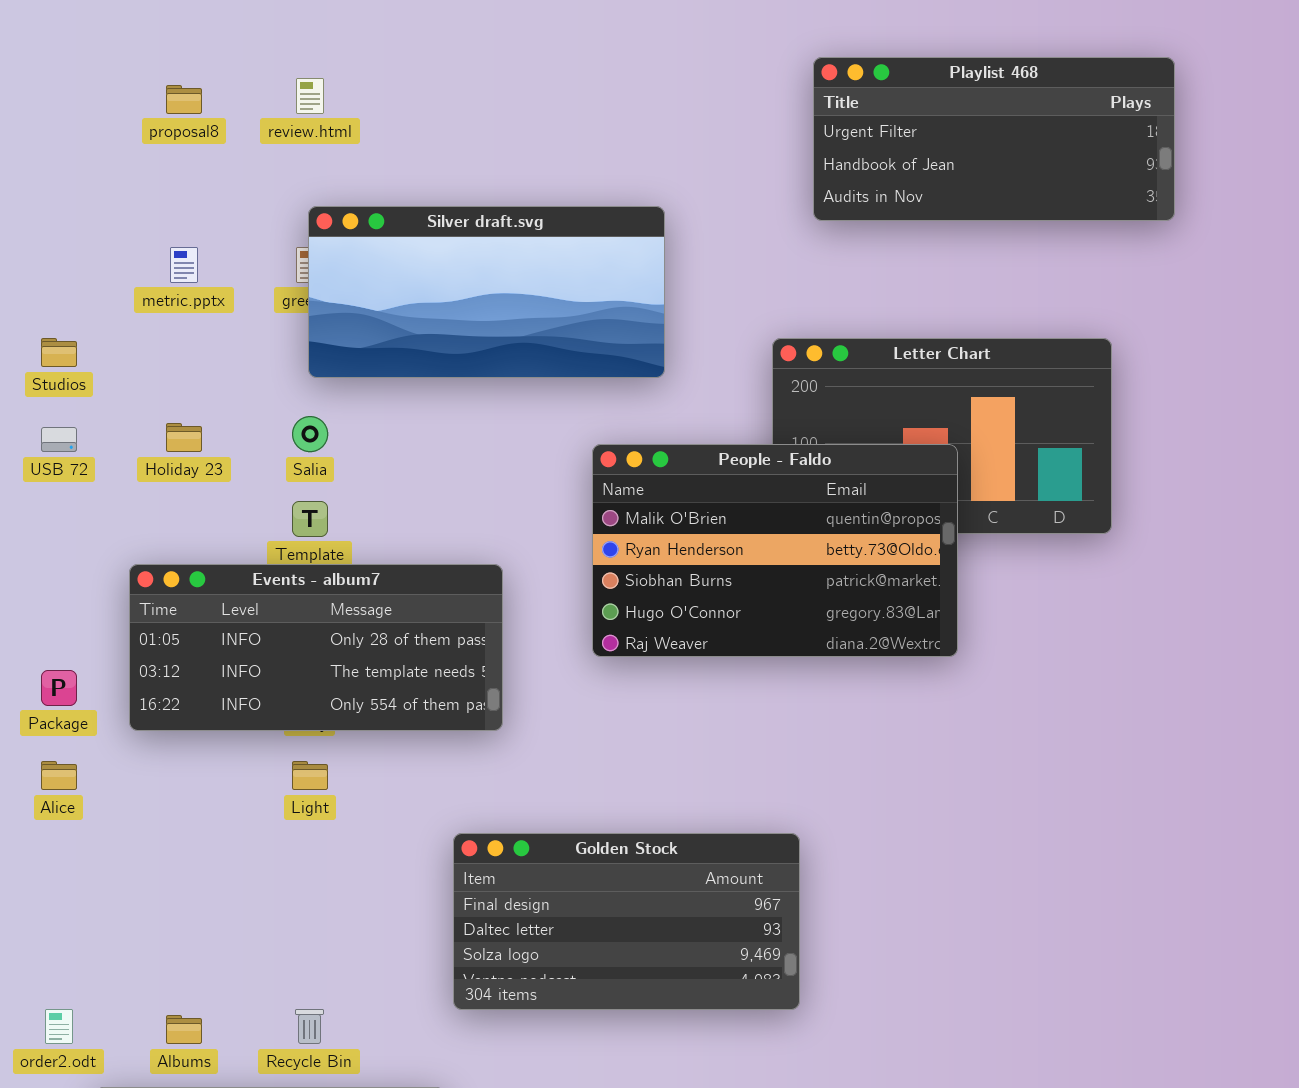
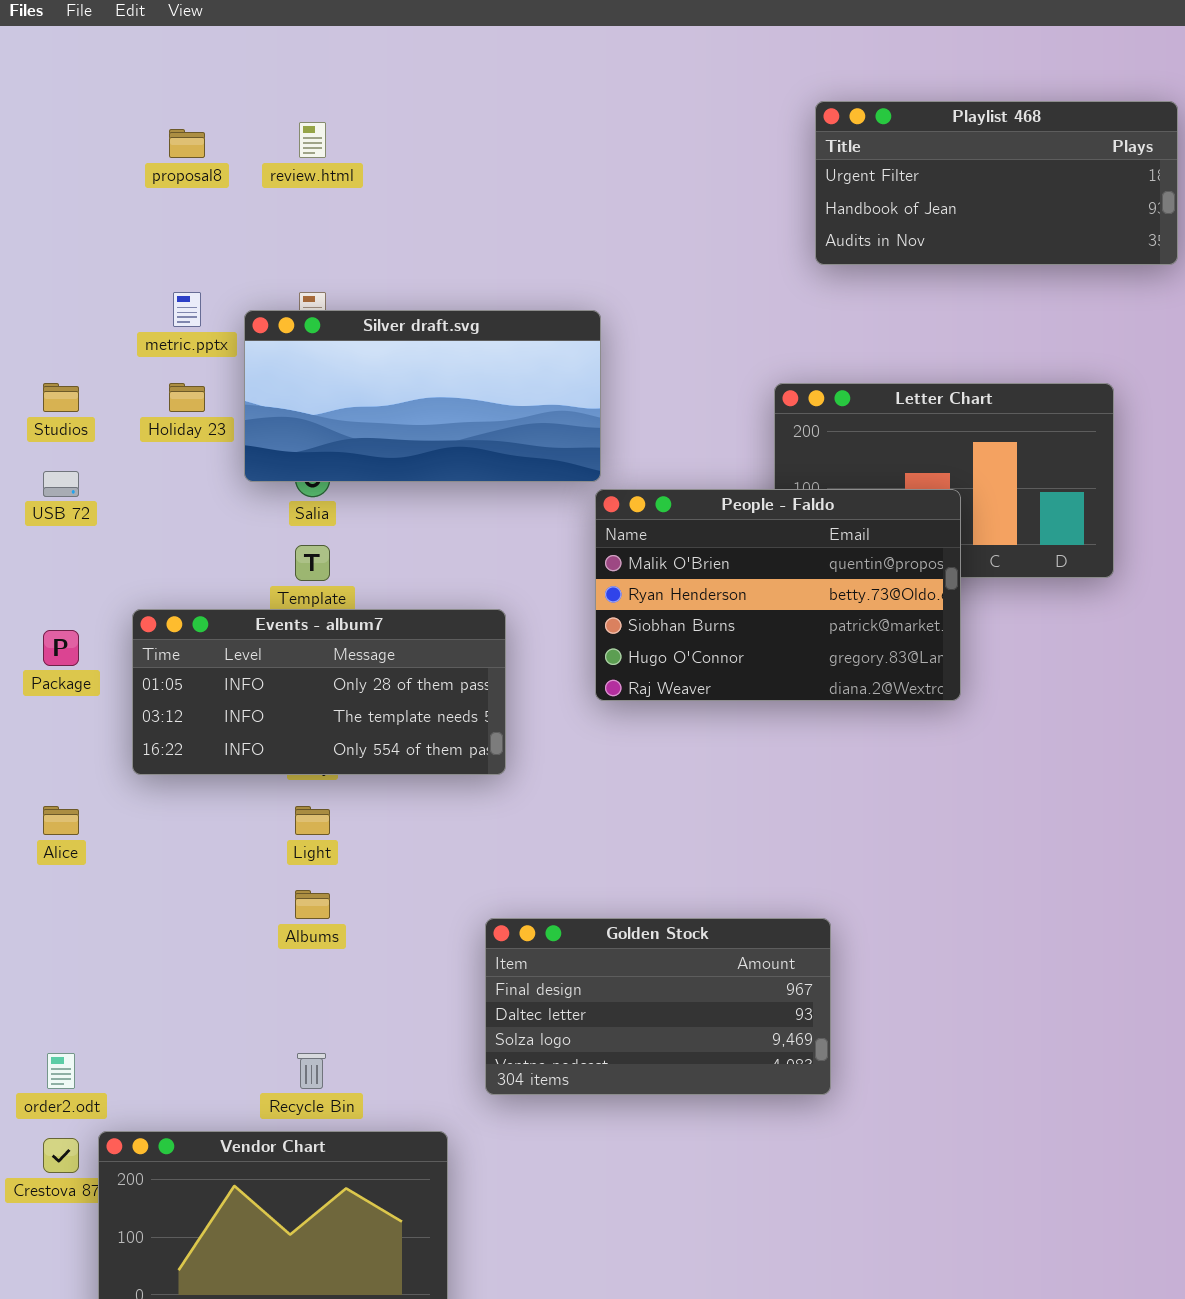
Silver draft.svg: [308,206,665,378] -> [244,310,601,482], moved
Holiday 23: [166,423,202,452] -> [169,383,205,412], moved
Package: [41,670,77,706] -> [43,630,79,666], moved
Golden Stock: [453,833,800,1010] -> [485,918,831,1095], moved
Albums: [166,1015,202,1044] -> [295,890,330,919], moved

